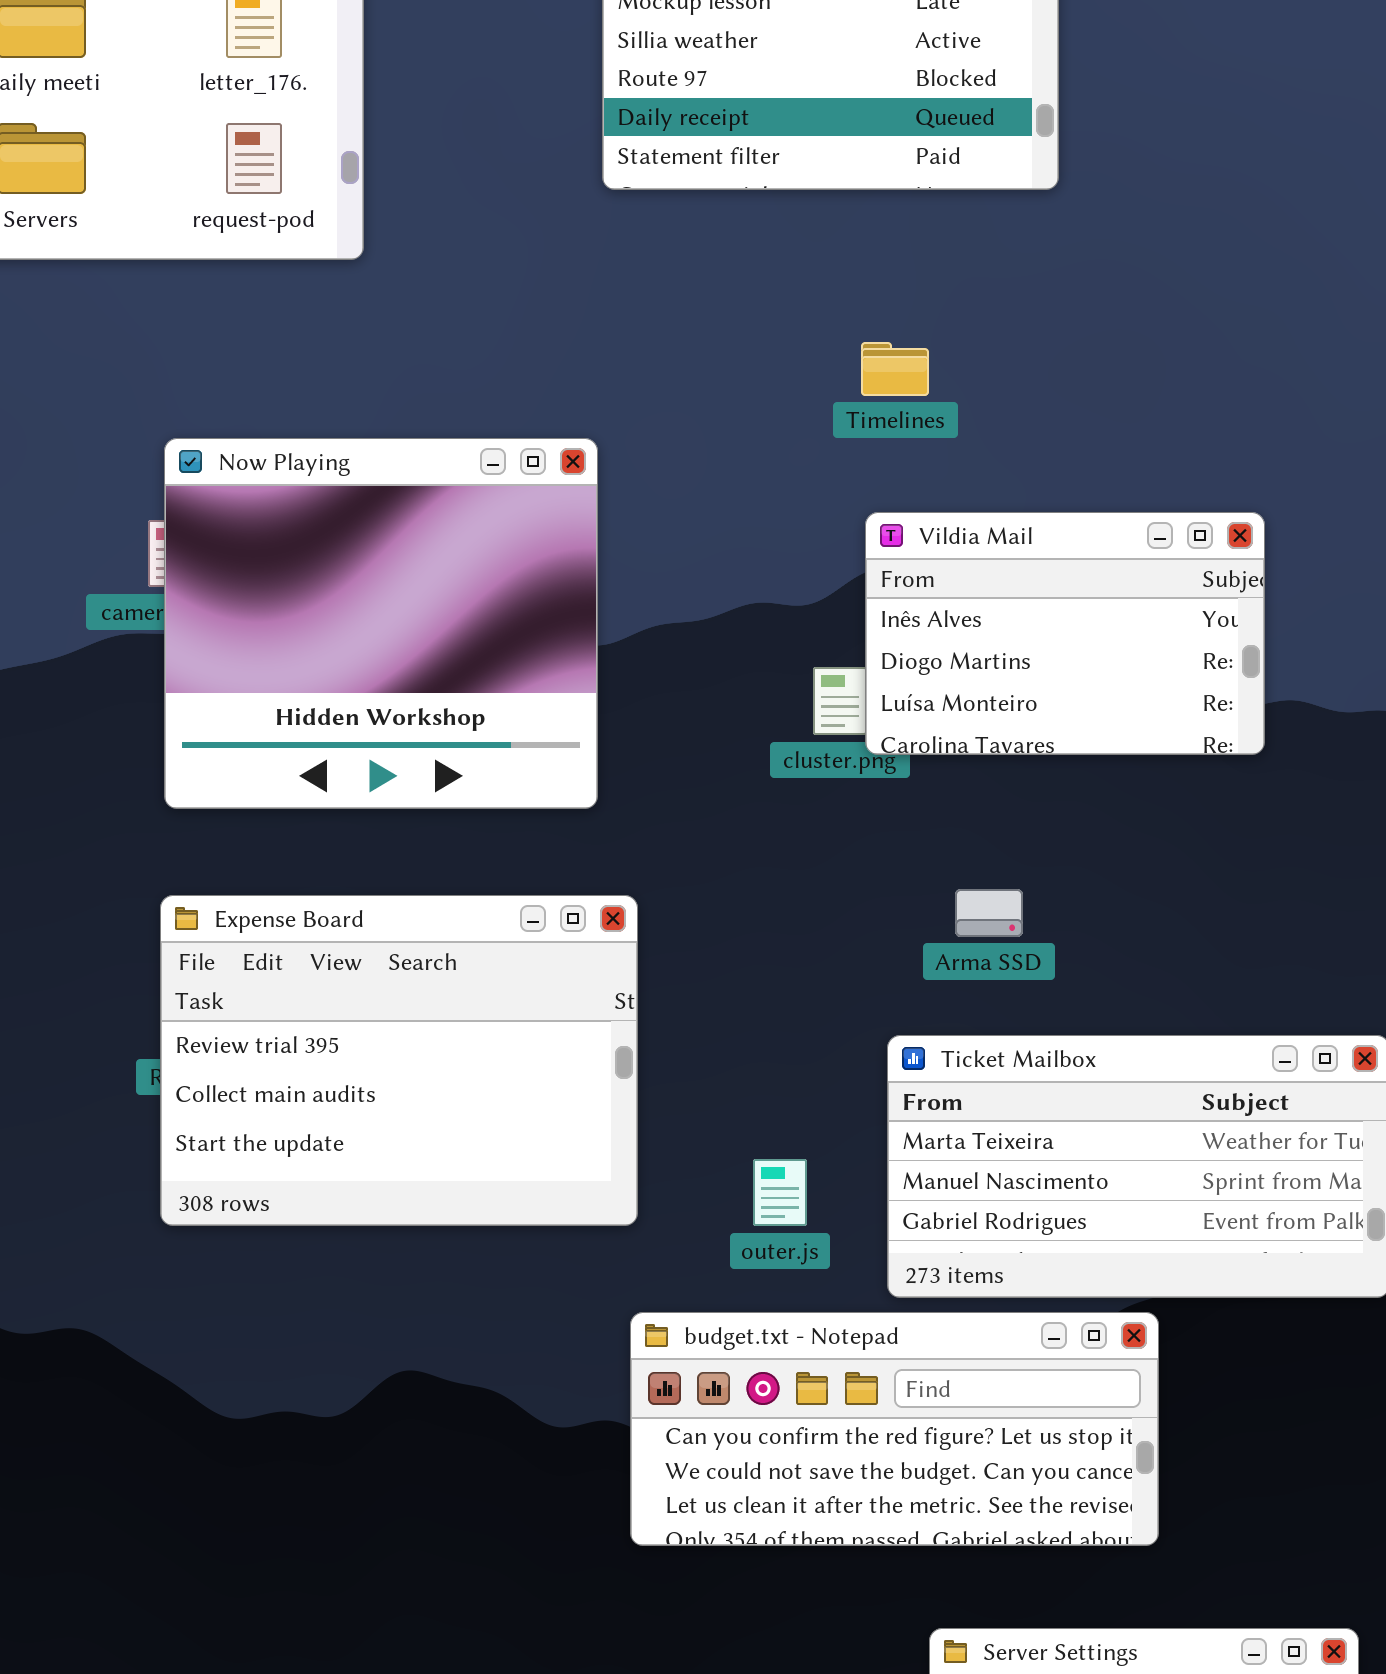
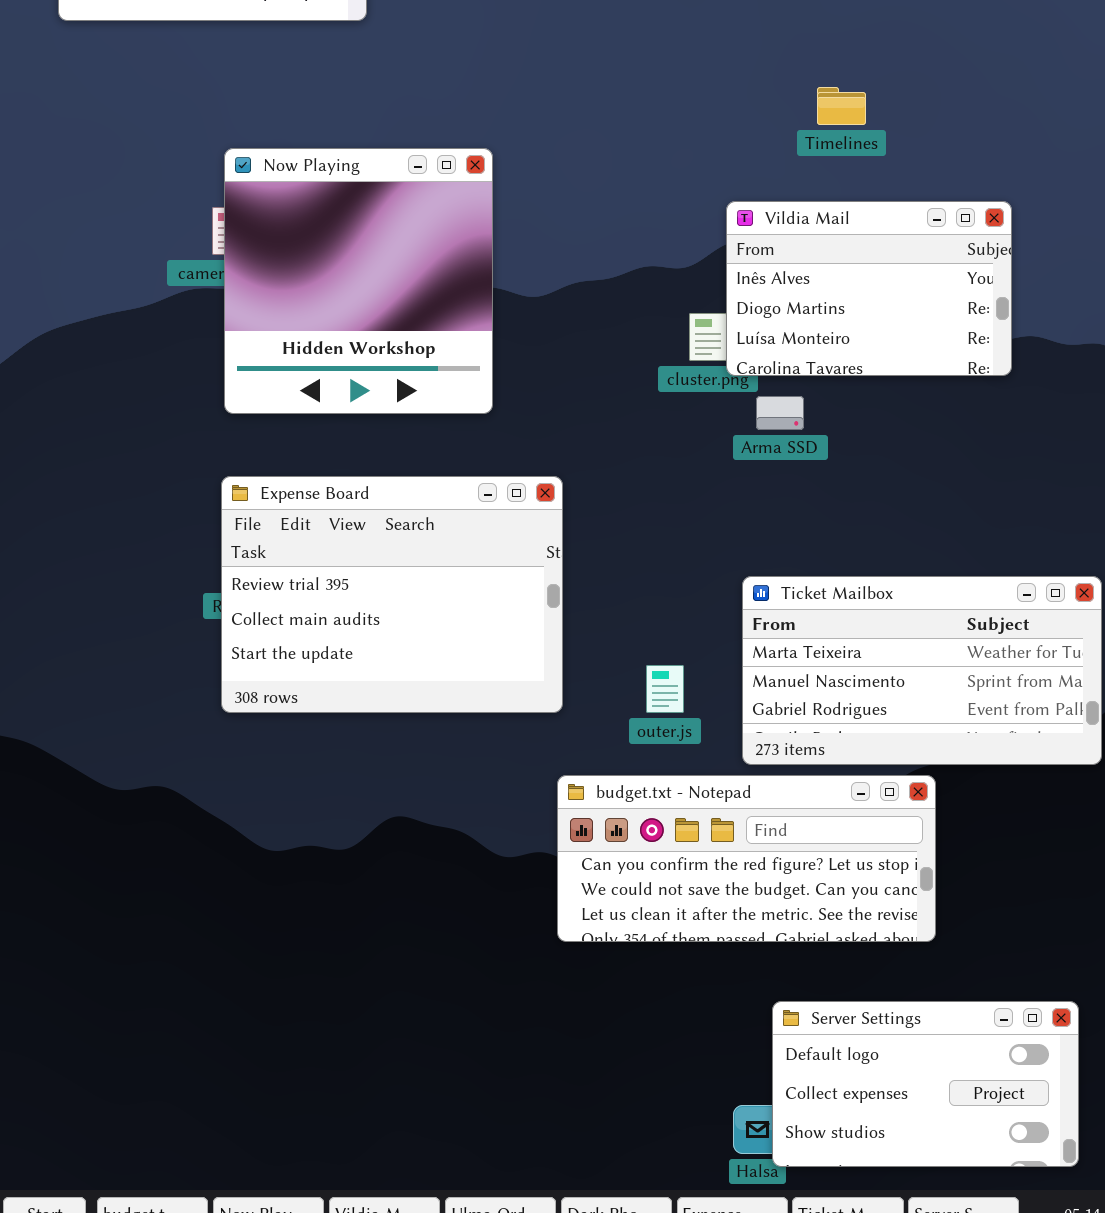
Timelines: [861,342,929,396] -> [817,87,866,125], moved
Now Playing: [164,438,598,809] -> [224,148,493,414], resized
Arma SSD: [955,889,1023,937] -> [756,396,804,430], moved

